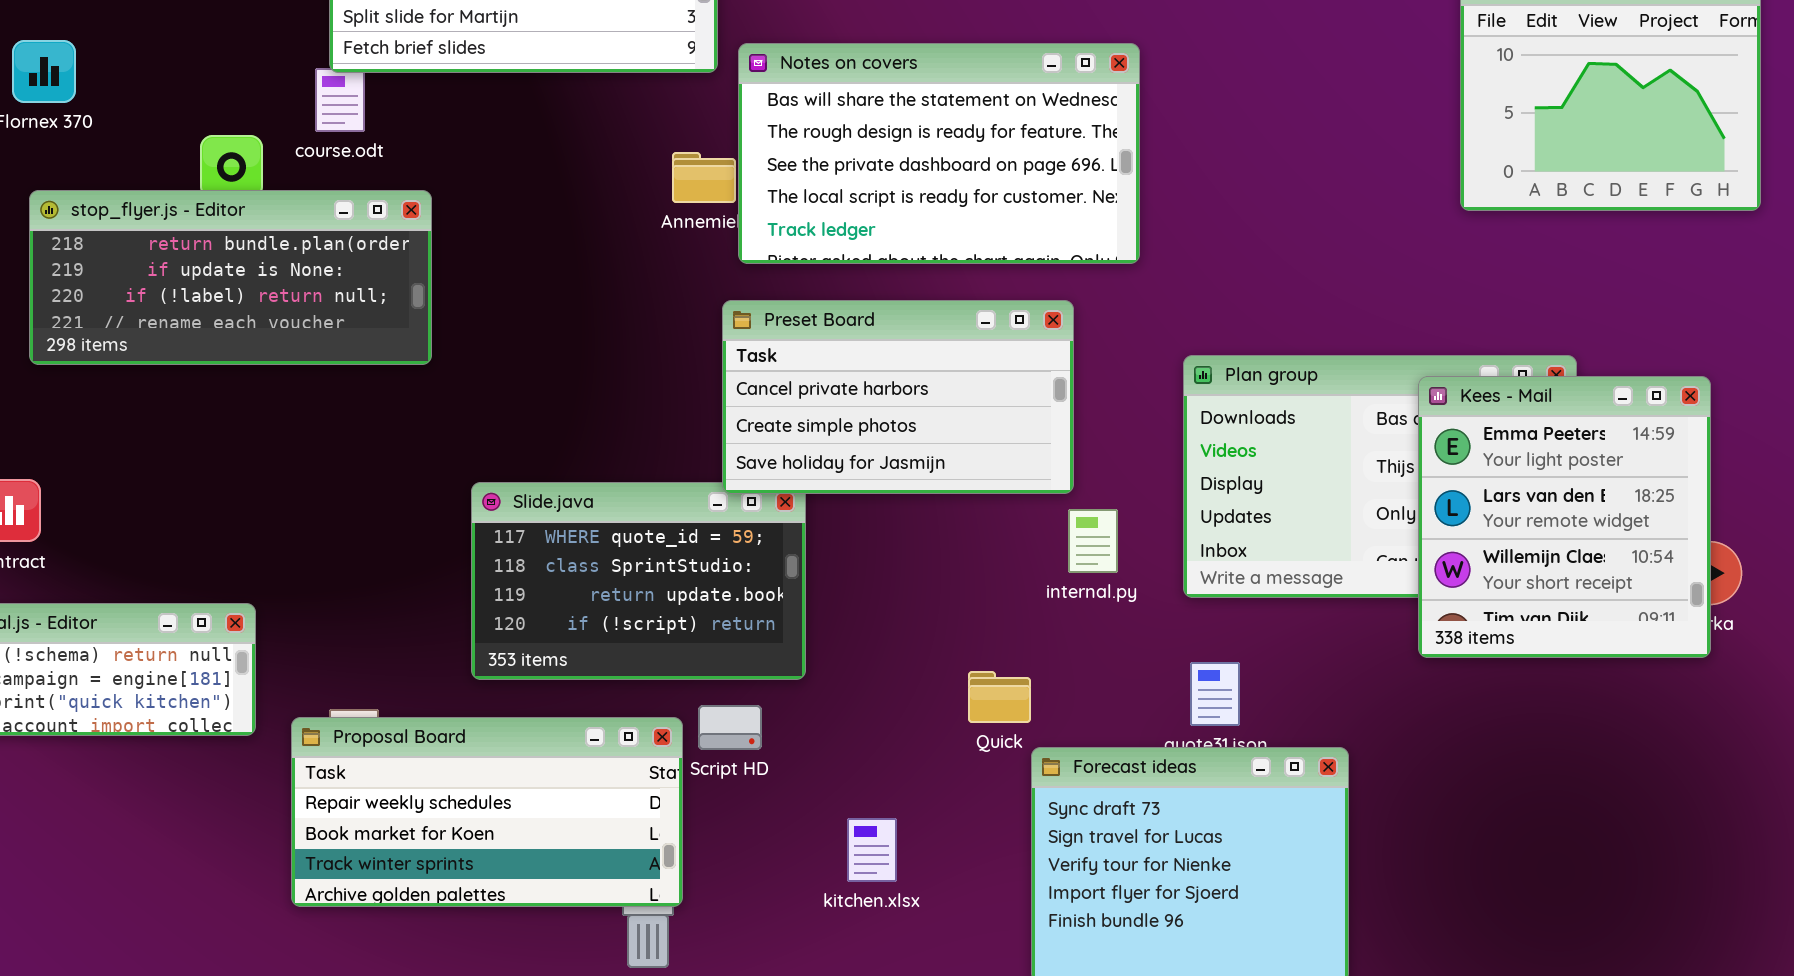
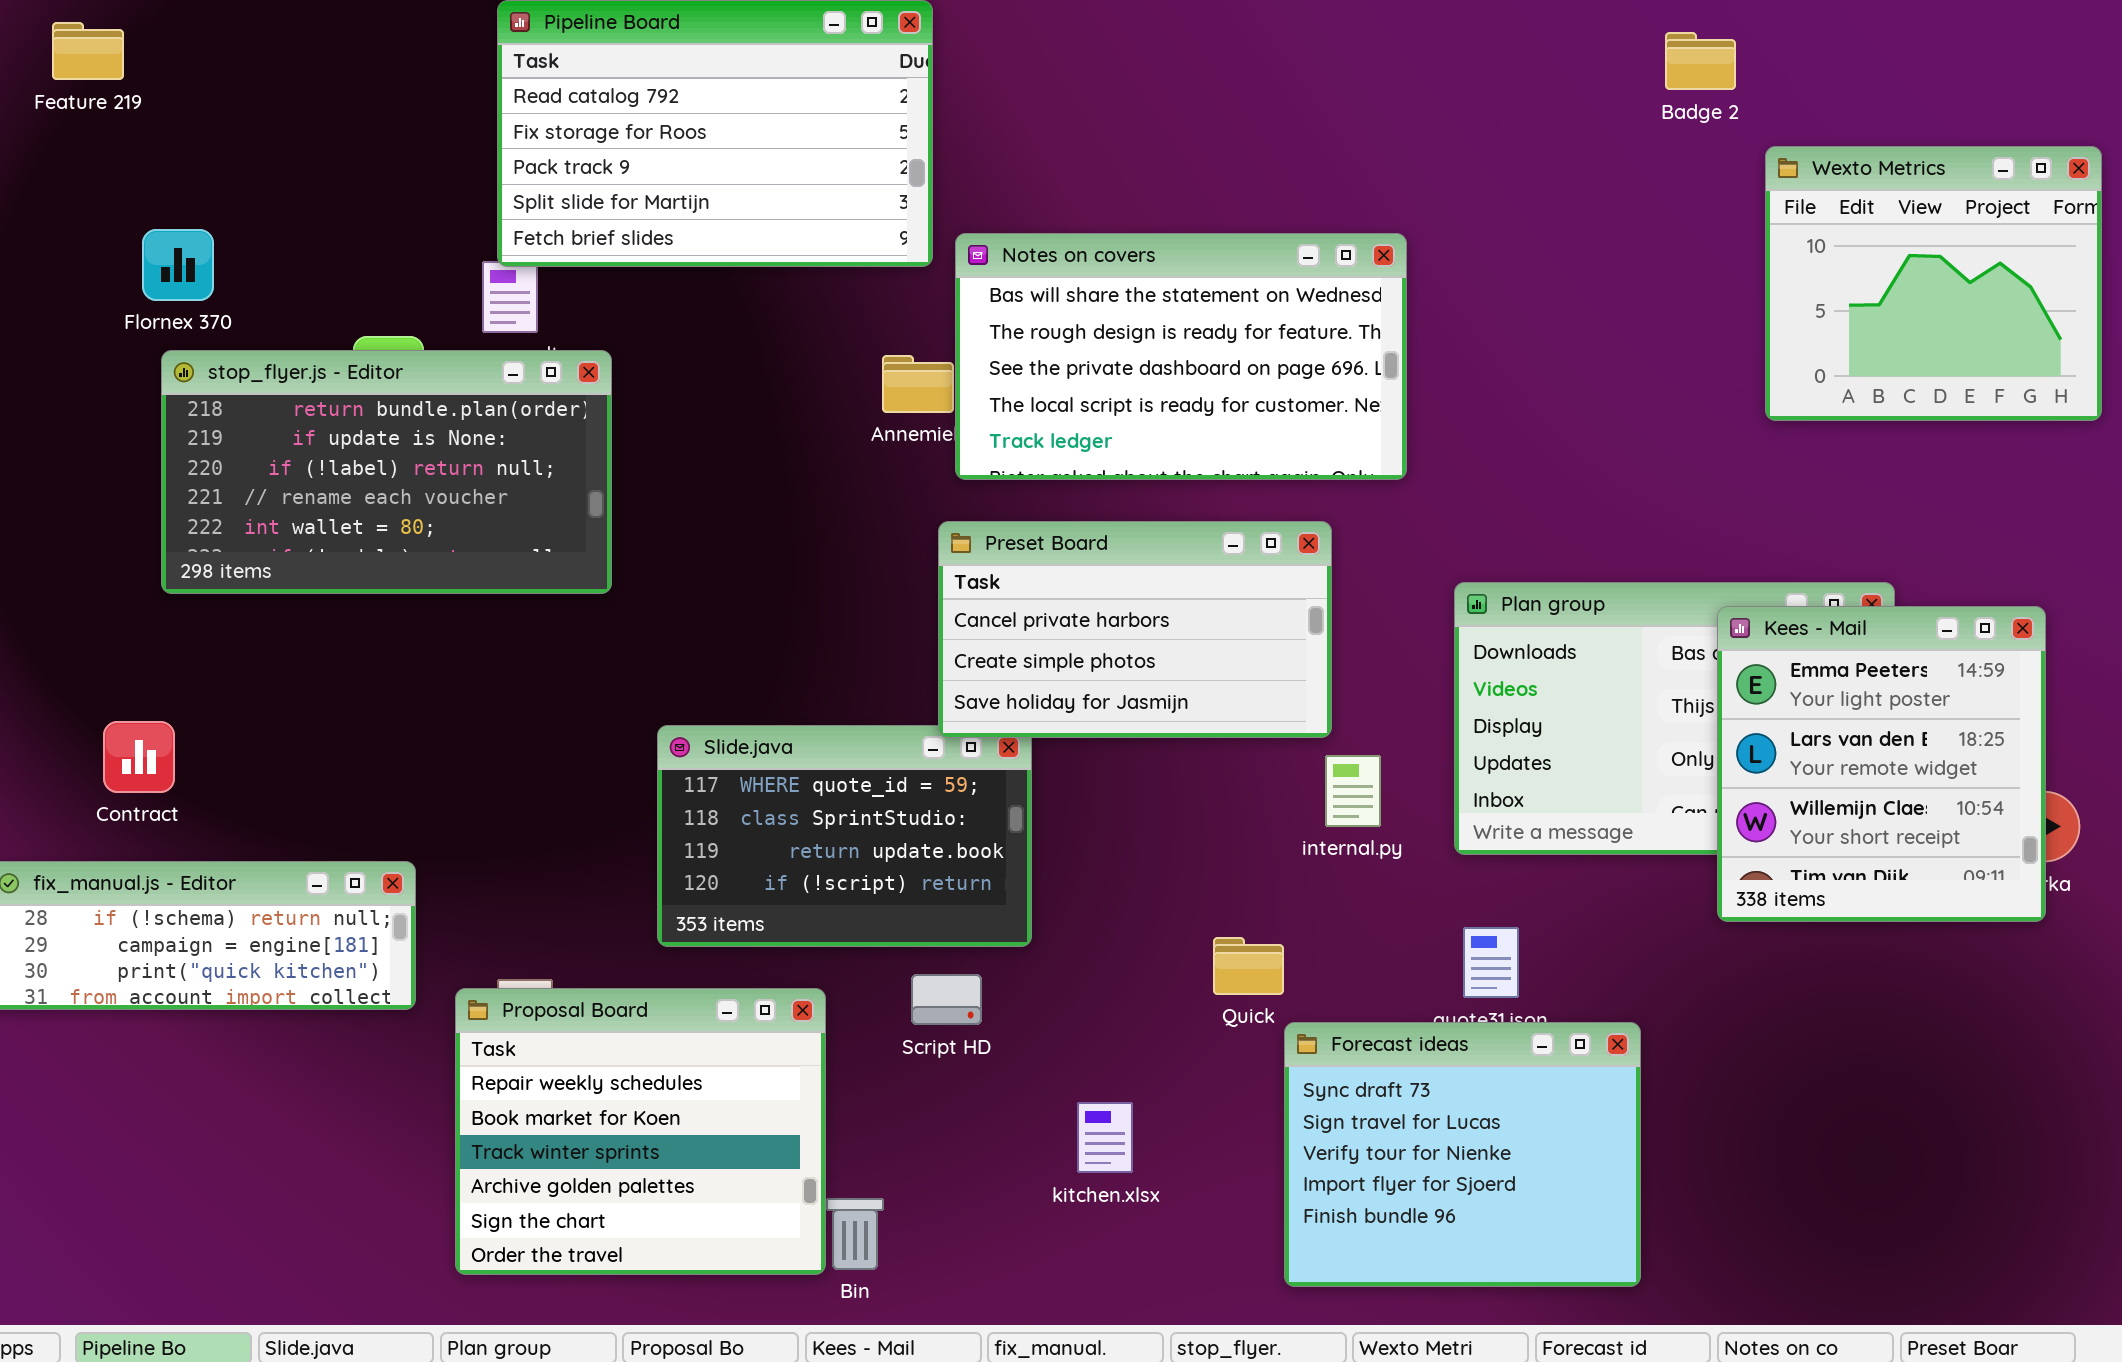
stop_flyer.js - Editor: [29,190,432,365] -> [161,350,612,594], resized
Proposal Board: [291,717,683,907] -> [455,988,826,1275], resized

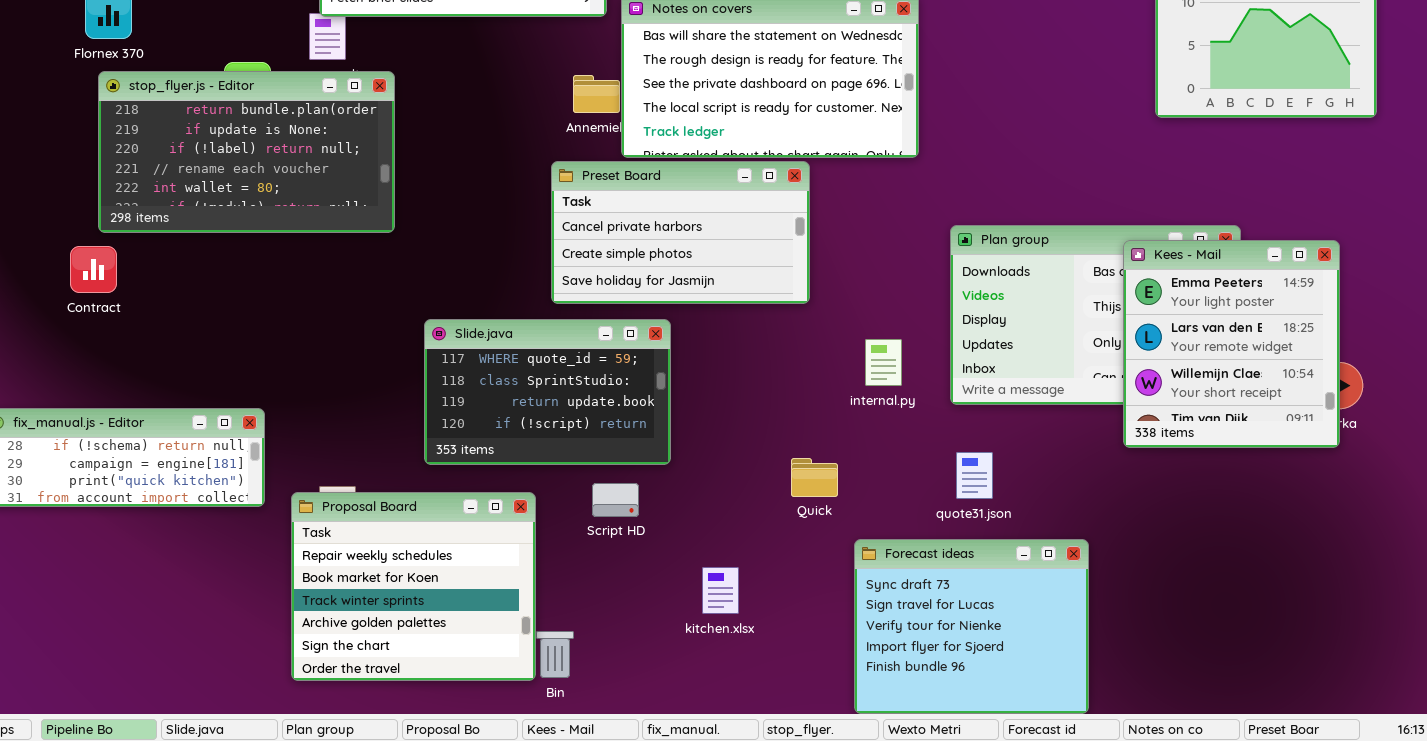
Preset Board: [938,521,1332,738] -> [551,161,810,304], moved
Contract: [103,721,175,793] -> [70,246,117,293], moved
Forecast ideas: [1284,1022,1641,1287] -> [854,539,1089,714], moved

